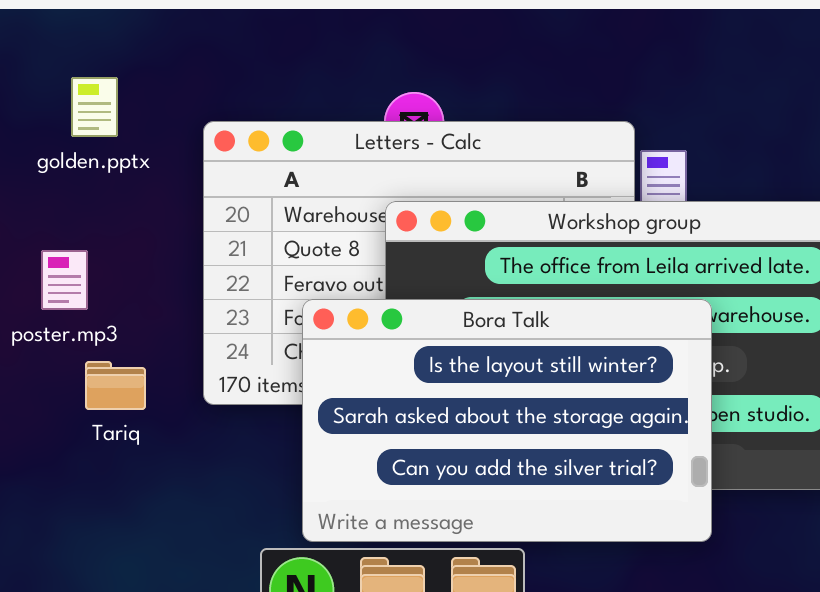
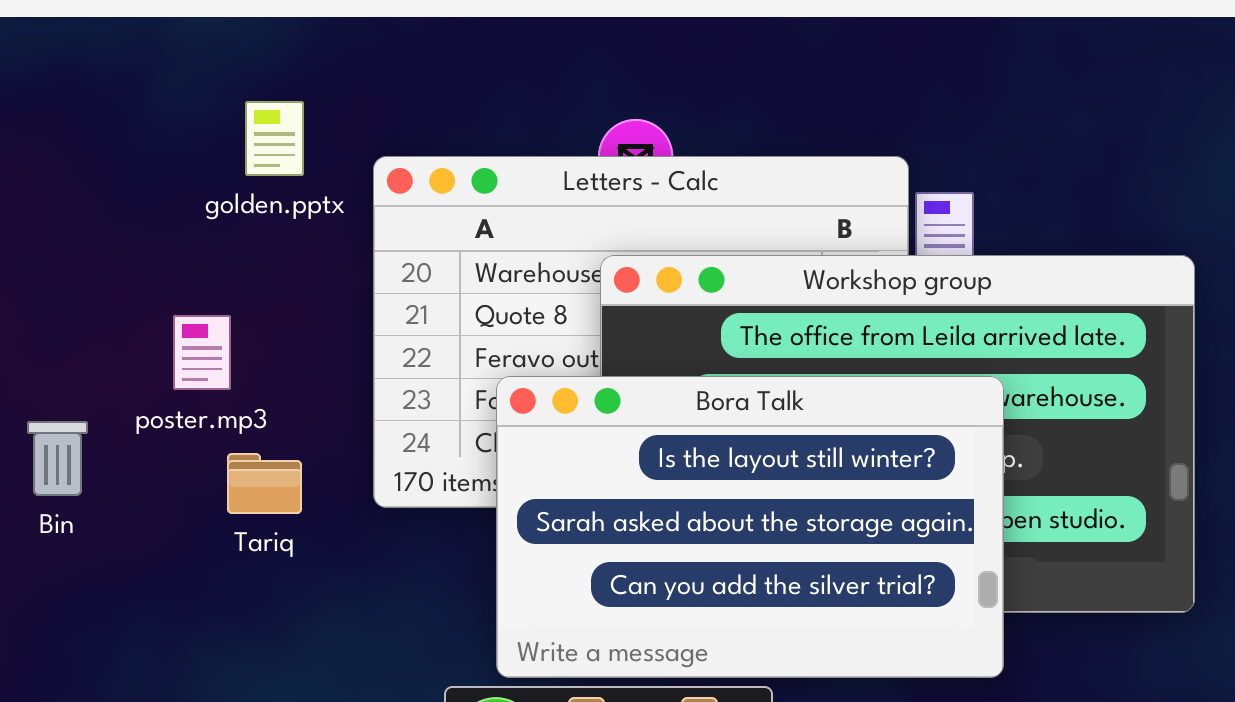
golden.pptx: [71,77,118,137] -> [245,101,304,176], moved

